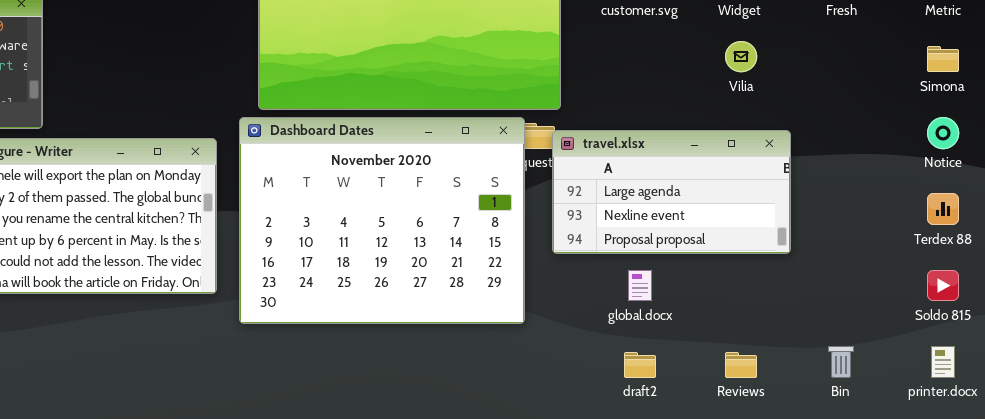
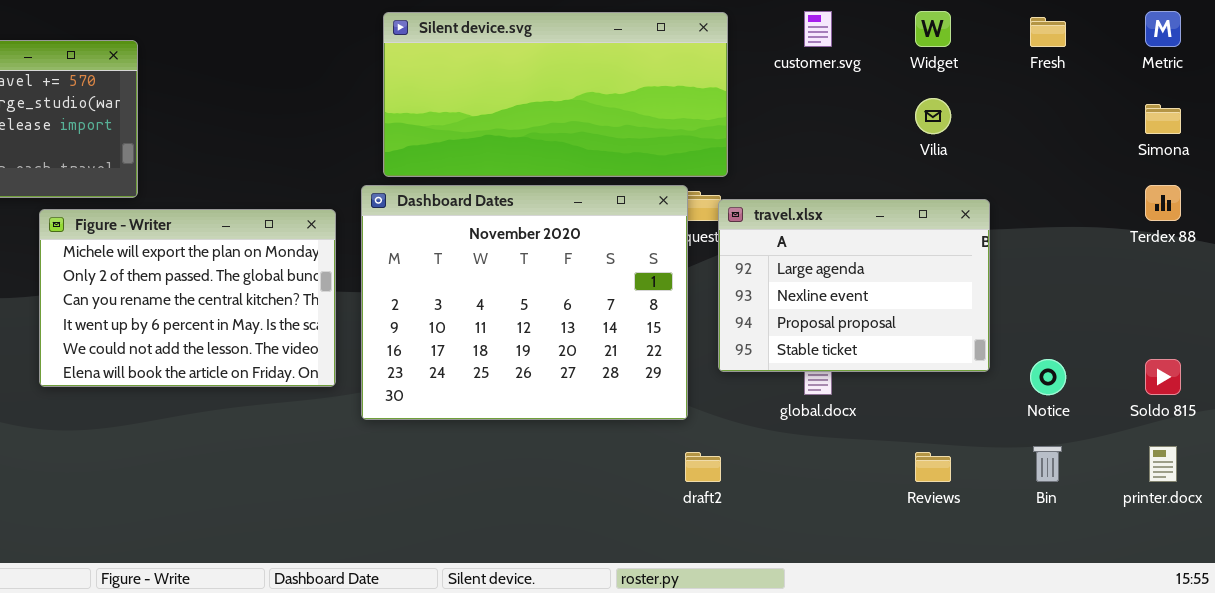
Notice: [927,117,959,149] -> [1030,359,1066,395], moved
travel.xlsx: [552,130,791,254] -> [718,199,990,372], resized
Terdex 88: [927,193,959,225] -> [1145,185,1181,221], moved
draft2: [624,352,656,378] -> [685,452,721,482], moved

